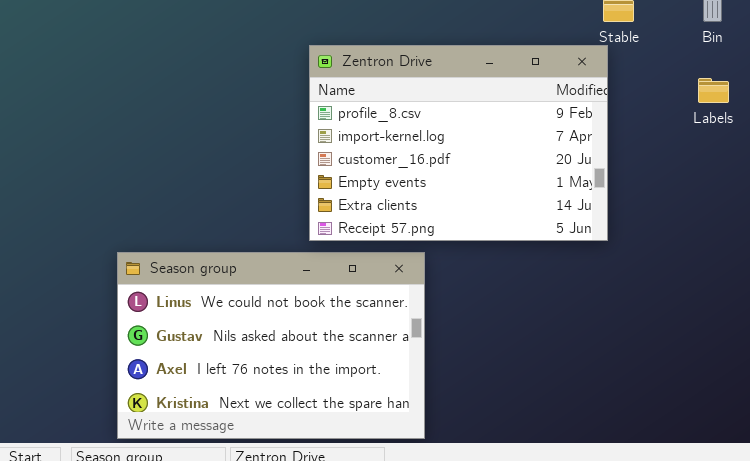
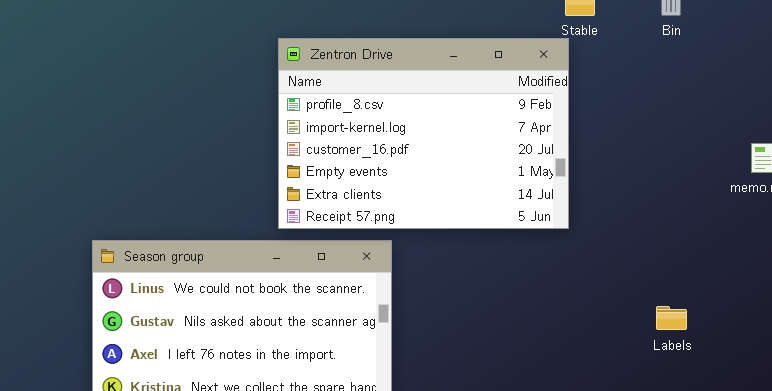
Labels: [698,78,729,103] -> [656,306,687,330], moved

